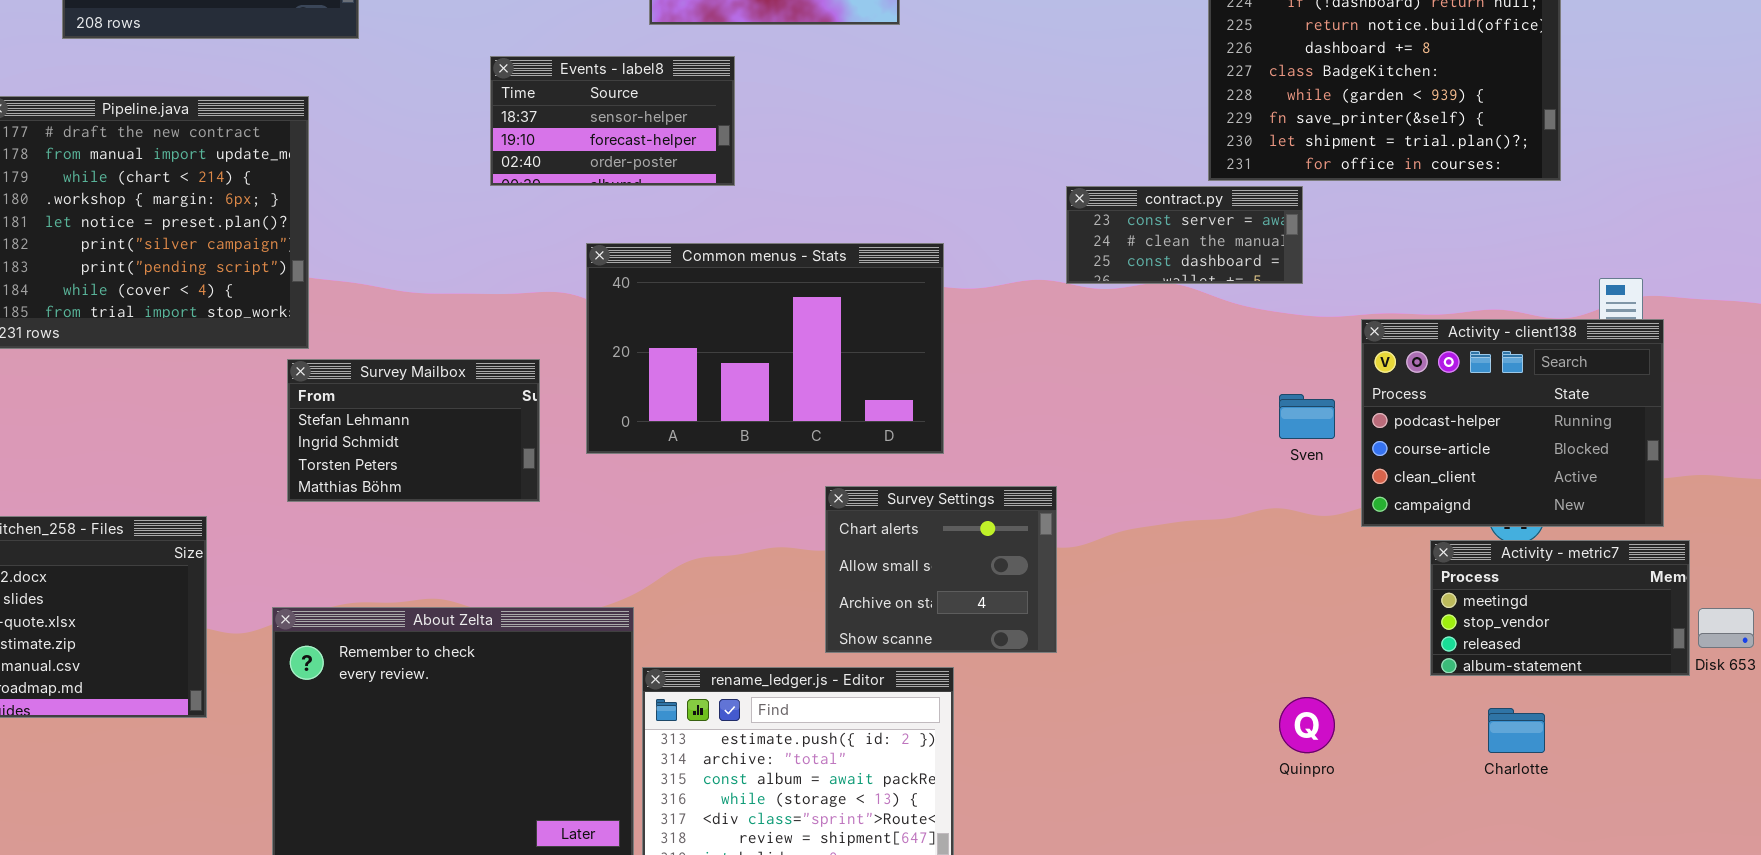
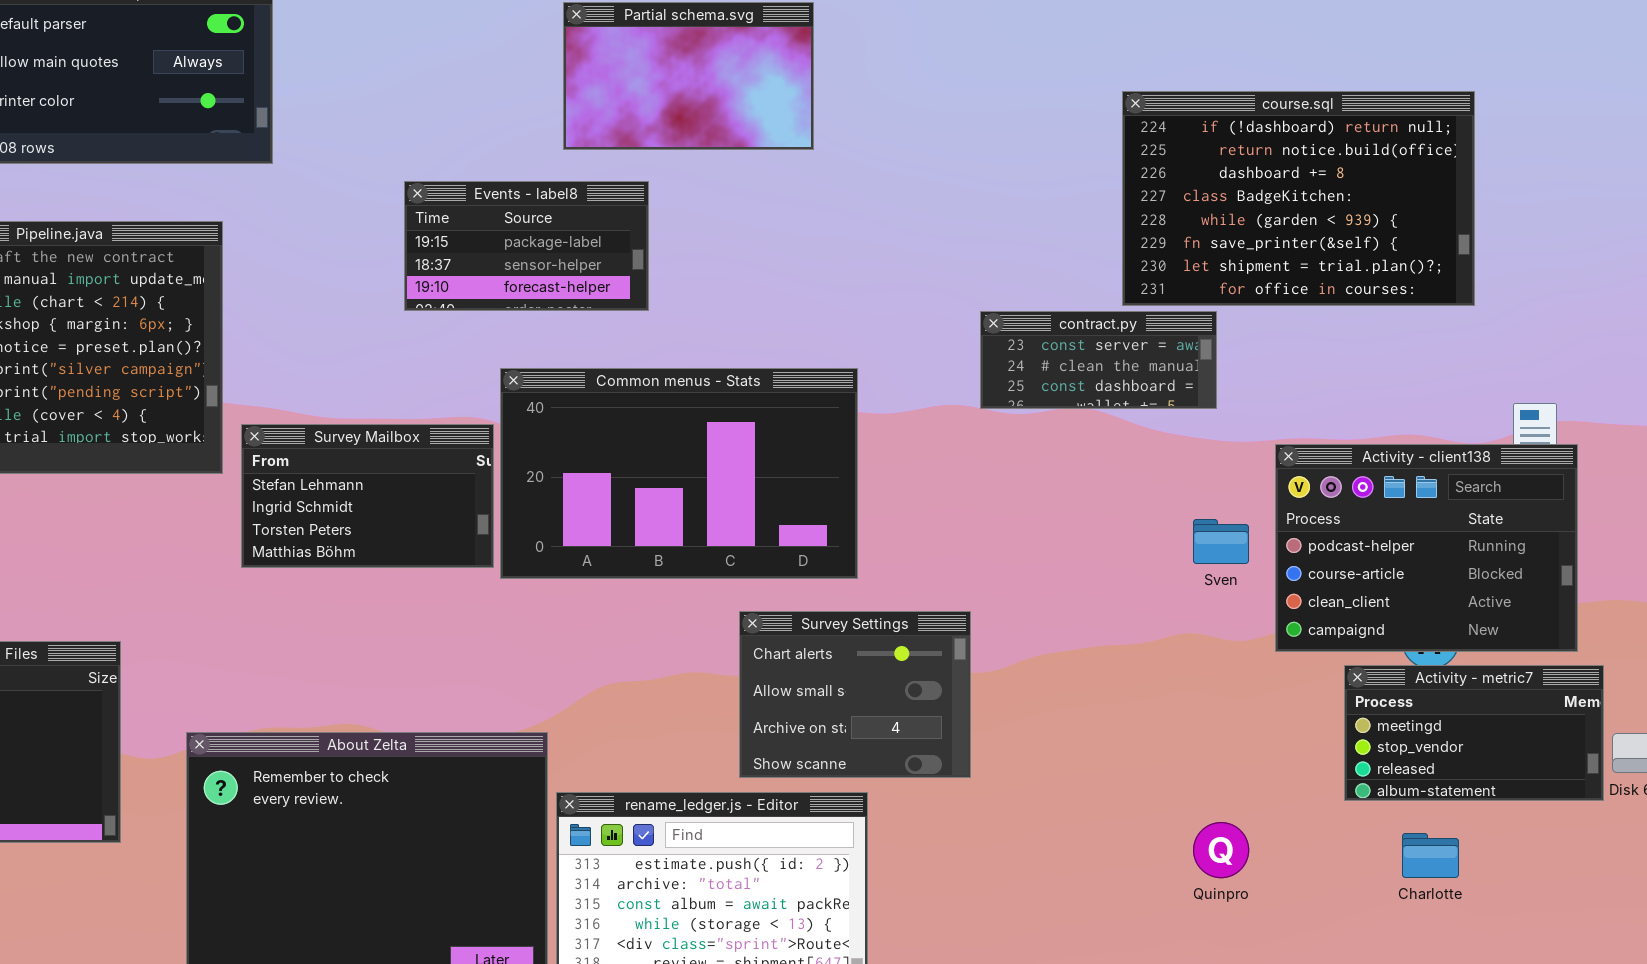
Events - label8: [490,56,735,186] -> [404,181,649,311], scrolled up 1 row
Survey Mailbox: [287,359,540,502] -> [241,424,494,568], moved

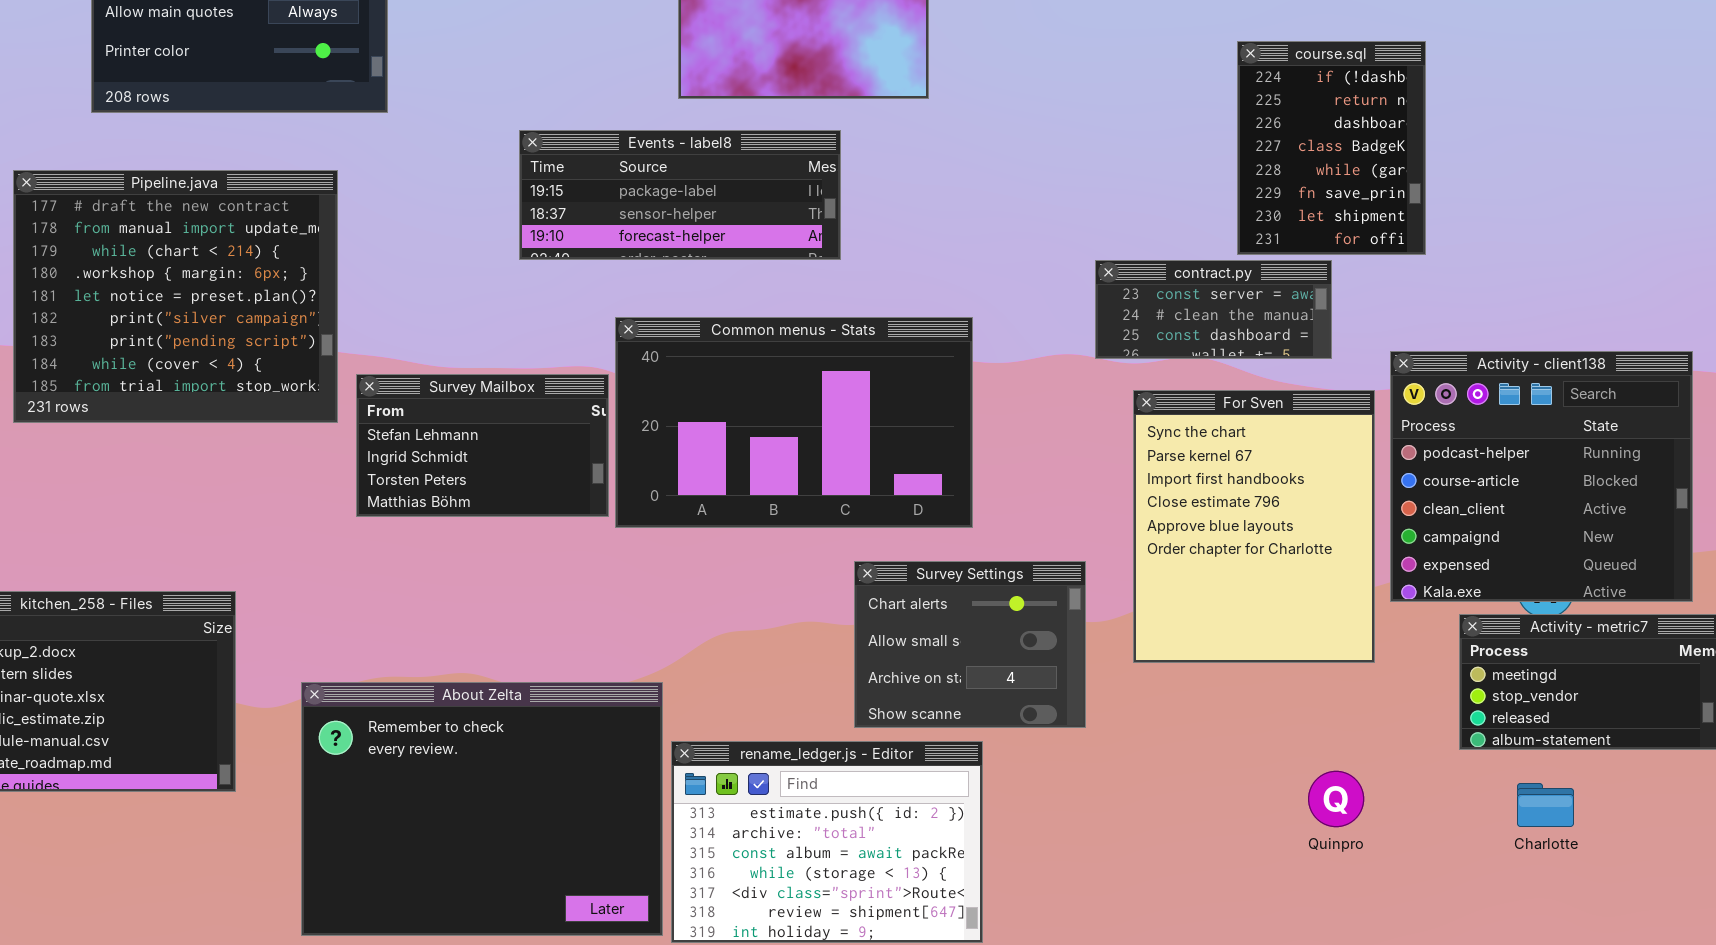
course.sql: [1122,91,1475,306] -> [1237,41,1426,255], resized
Events - label8: [404,181,649,311] -> [519,130,841,260], resized
For Sven: none -> [1133,390,1375,663], opened
Activity - client138: [1275,444,1578,652] -> [1390,351,1693,602], resized

